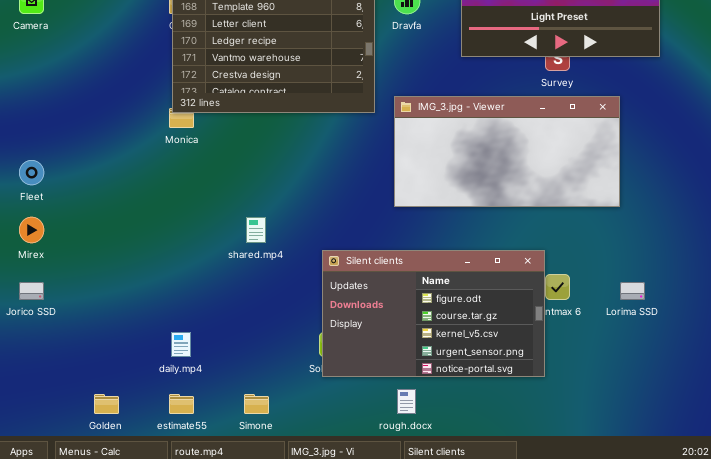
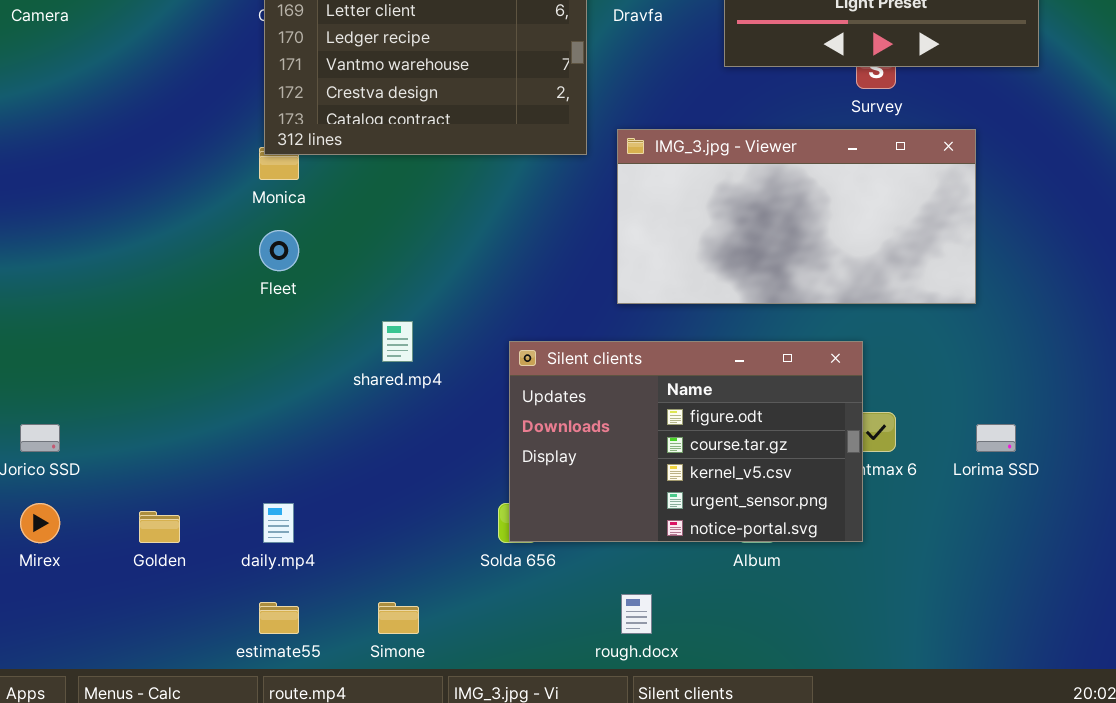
Fleet: [19,160,44,185] -> [259,230,299,271], moved
Mirex: [19,217,44,243] -> [20,503,60,543], moved
Silent clients: [322,250,545,377] -> [509,341,863,542], moved
Golden: [94,394,119,414] -> [139,511,180,543], moved

